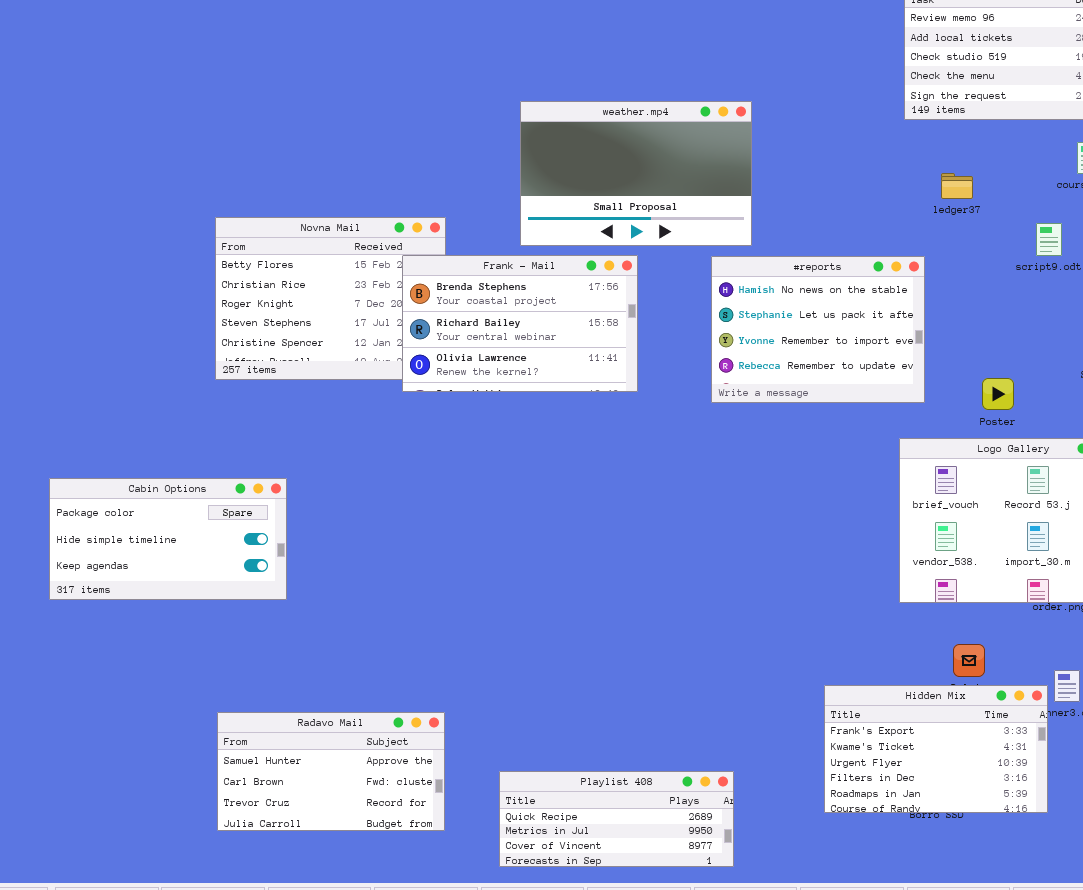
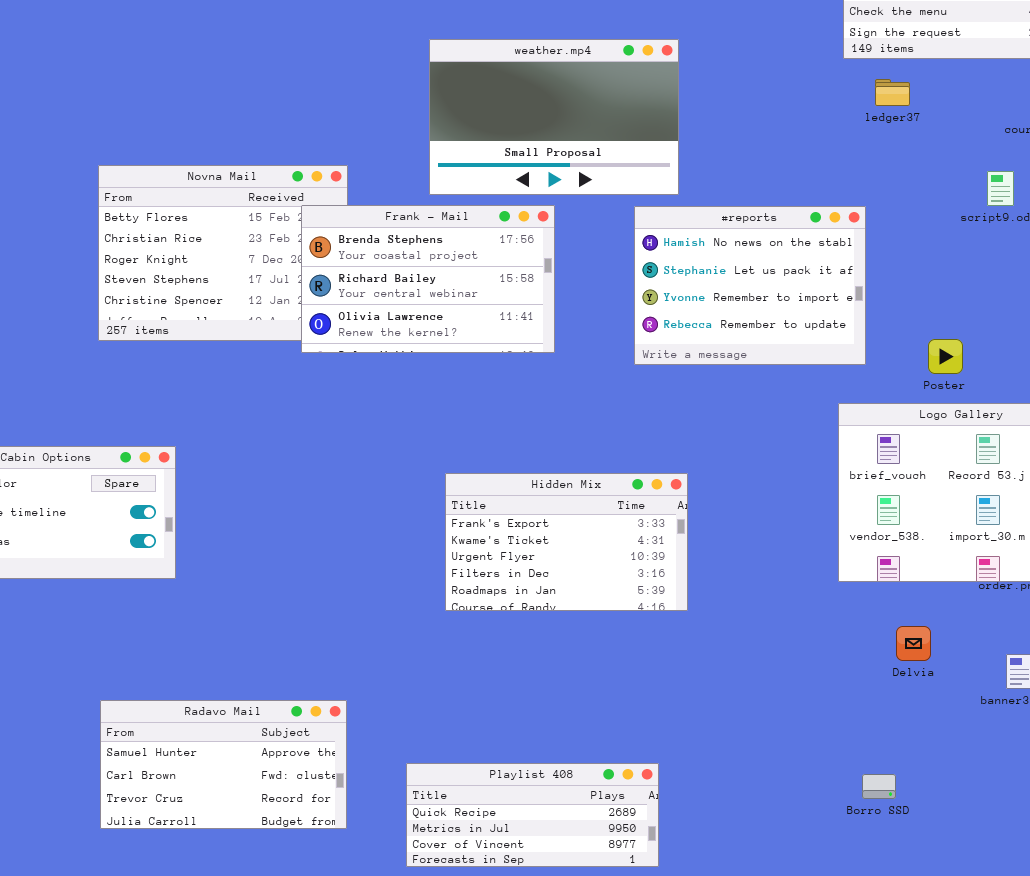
ledger37: [941,173,973,199] -> [875,79,910,106], moved
Hidden Mix: [824,685,1048,813] -> [445,473,688,611], moved

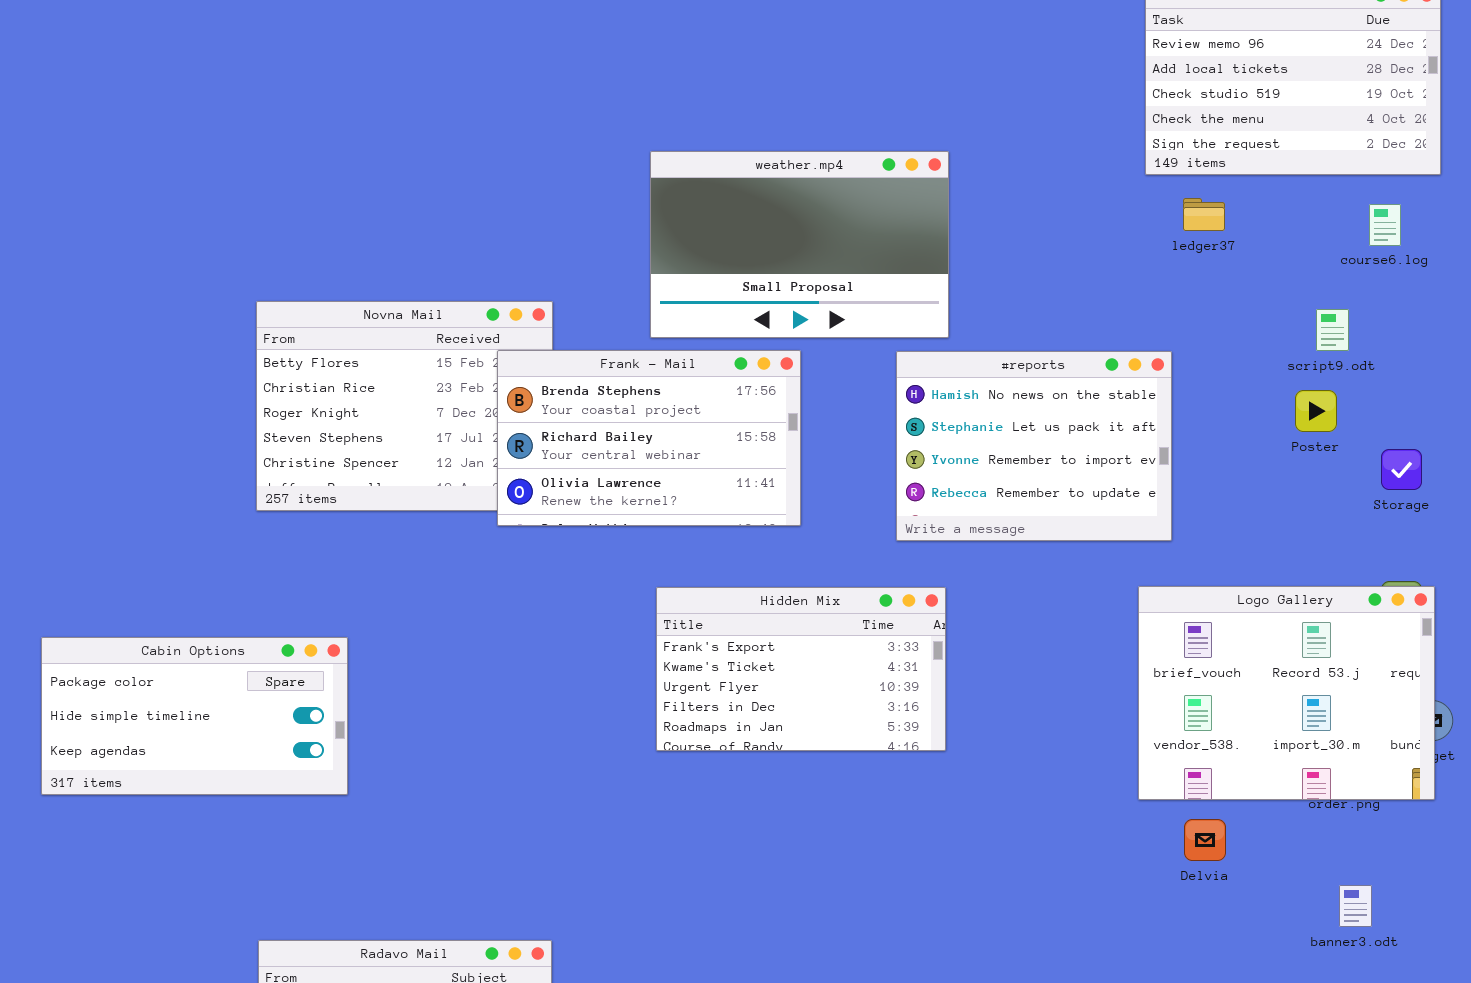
Poster: [928,339,963,374] -> [1295,390,1337,432], moved
Hidden Mix: [445,473,688,611] -> [656,587,946,751], moved
Delvia: [896,626,931,661] -> [1184,819,1226,861], moved

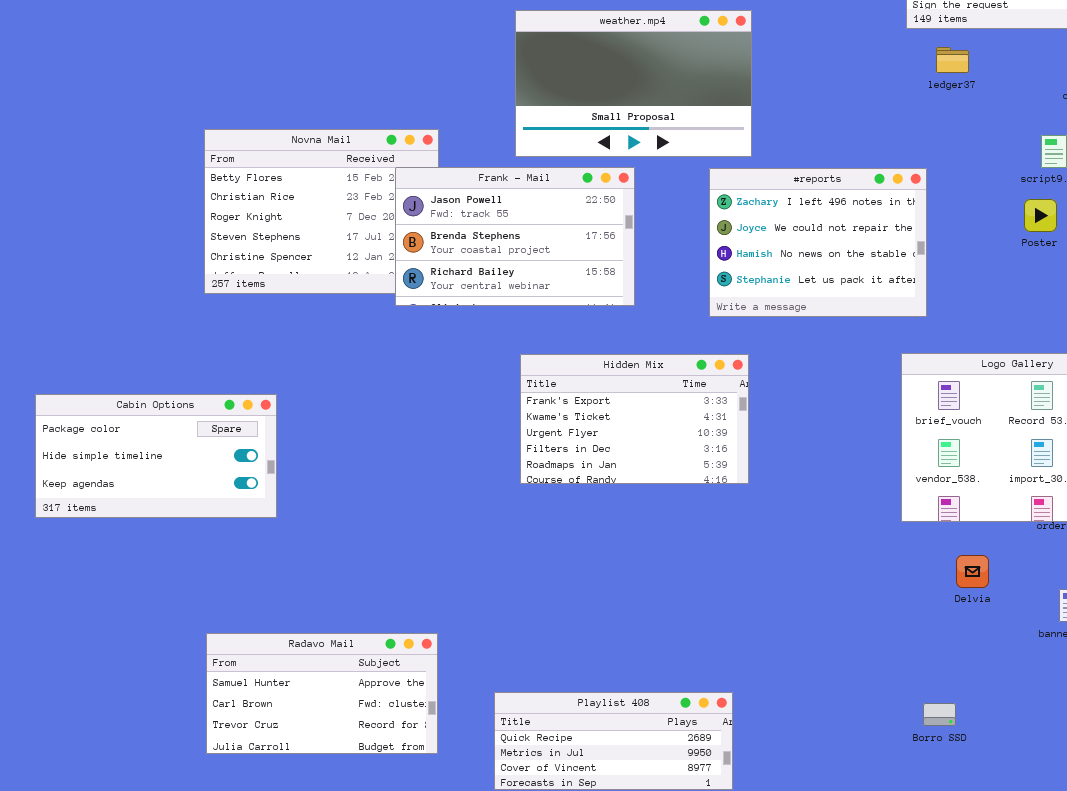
Frank - Mail: [497,350,801,526] -> [395,167,635,306], scrolled up 1 row
#reports: [896,351,1172,541] -> [709,168,927,317], scrolled up 2 rows
Delvia: [1184,819,1226,861] -> [956,555,989,588], moved

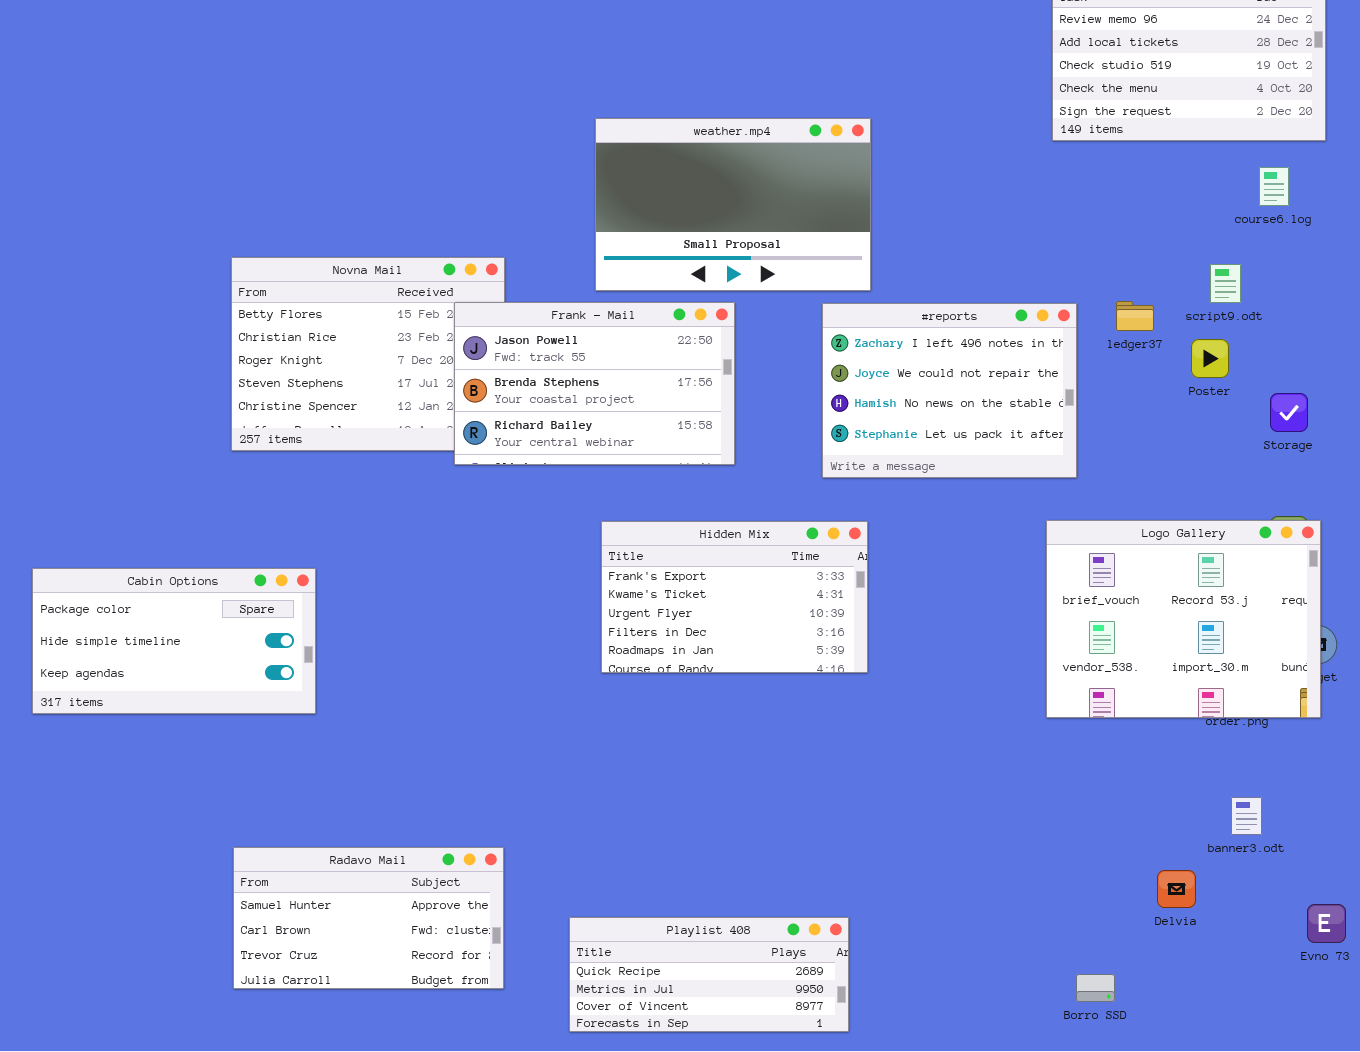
ledger37: [936,47,969,73] -> [1116,301,1154,331], moved
Delvia: [956,555,989,588] -> [1157,870,1196,908], moved
Borro SSD: [923,703,956,726] -> [1076,974,1115,1002], moved

